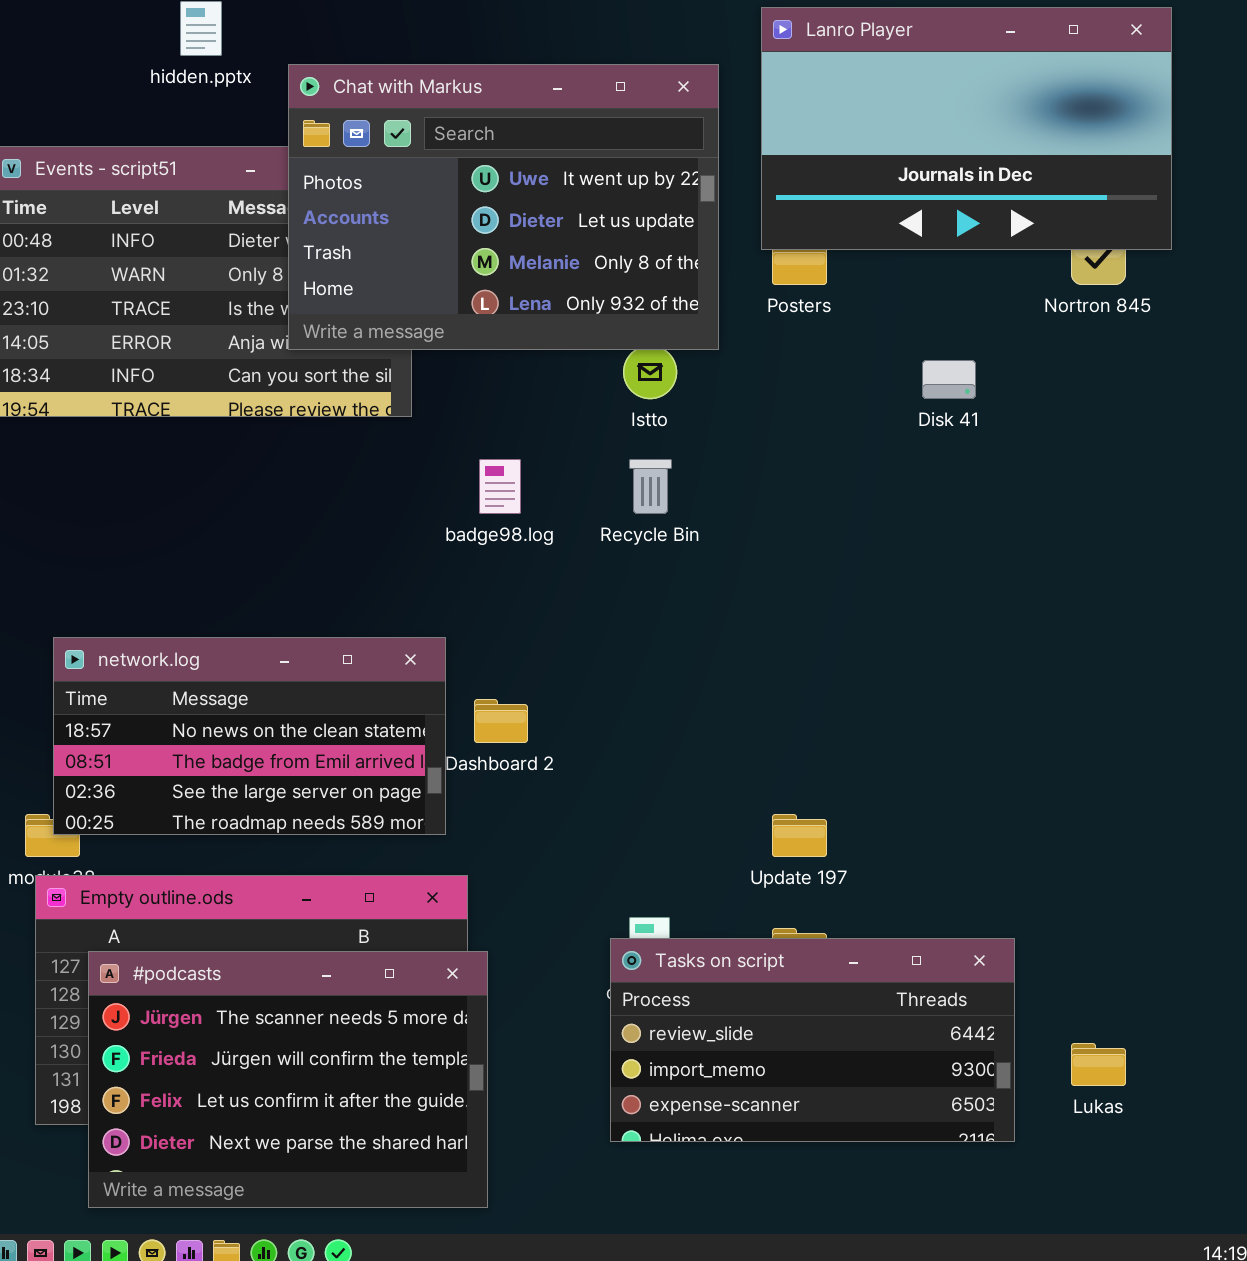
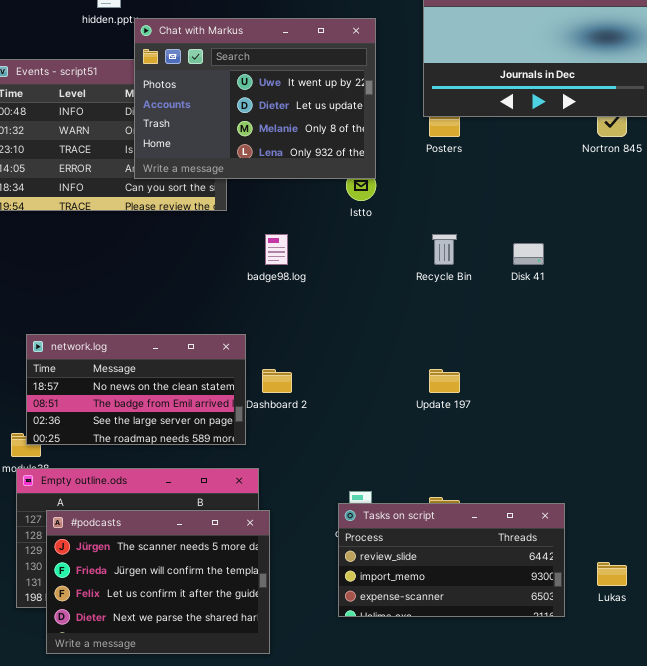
Chat with Markus: [288,64,719,350] -> [134,18,376,179], moved
Disk 41: [922,360,976,399] -> [513,243,544,265], moved
Recycle Bin: [629,459,672,514] -> [432,234,457,265], moved
Update 197: [772,814,827,857] -> [429,369,460,393], moved

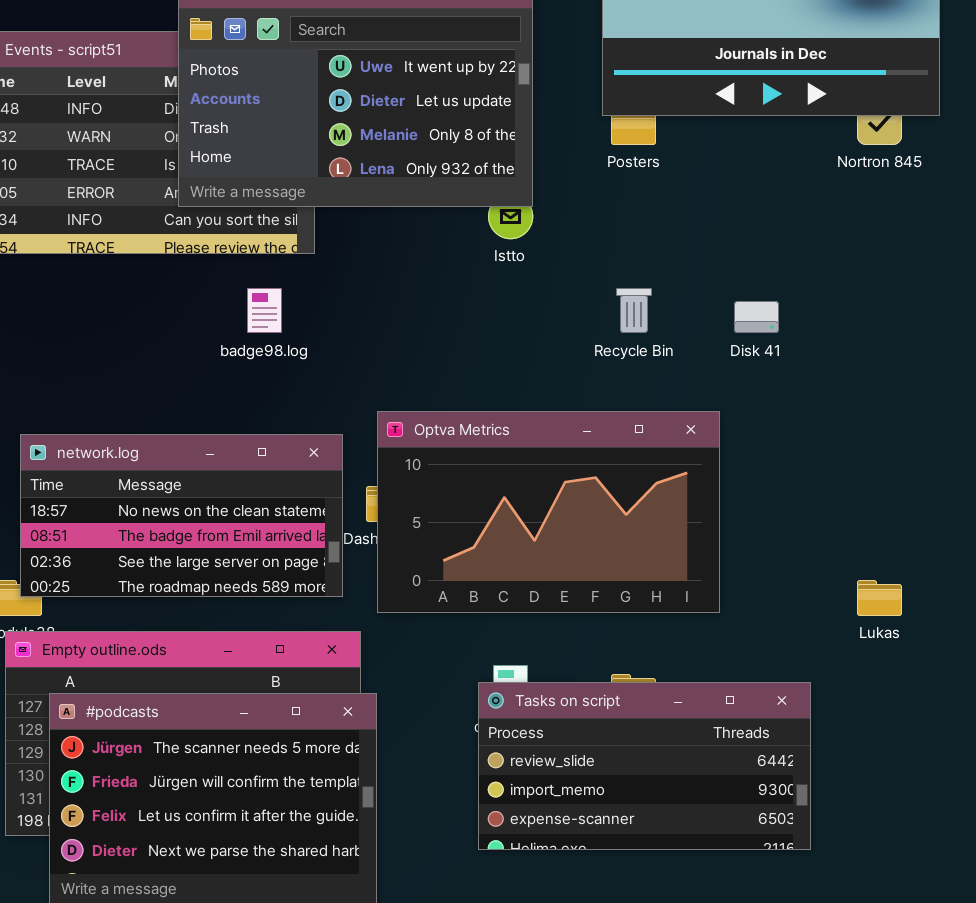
badge98.log: [265,234,288,265] -> [247,288,282,333], moved
Optva Metrics: none -> [377,411,720,613], opened
Lukas: [597,562,627,586] -> [857,580,902,616], moved

